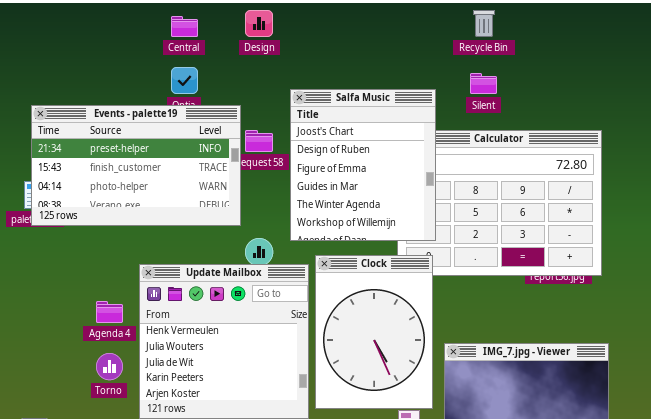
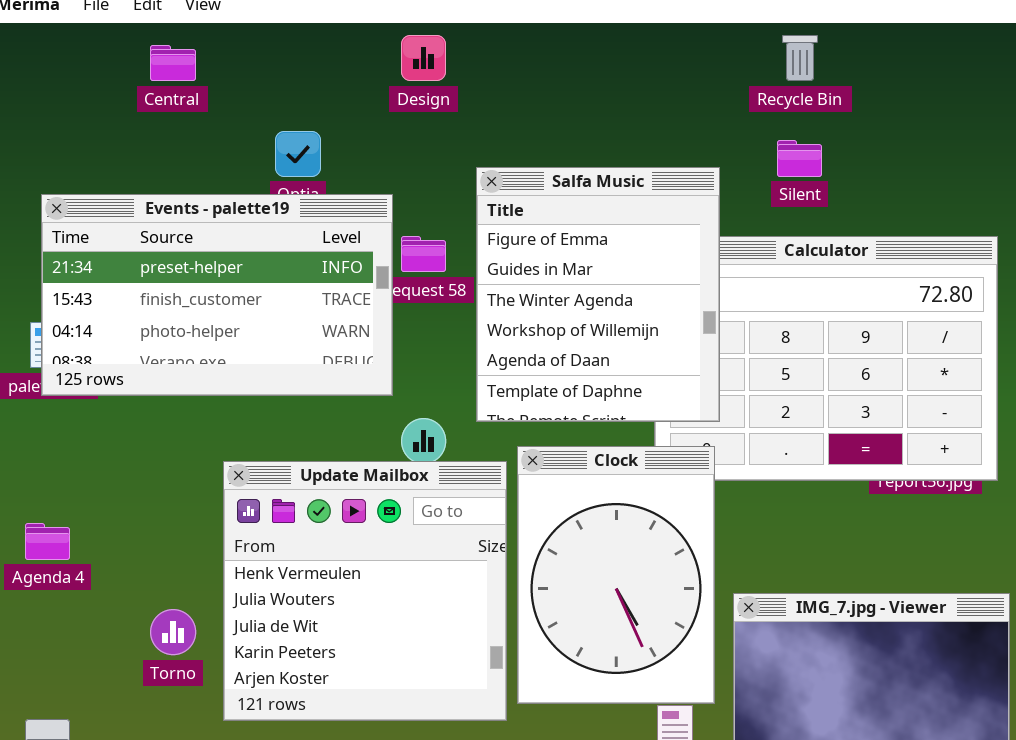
Central: [171,16,198,37] -> [150,45,196,81], moved
Salfa Music: [290,89,436,241] -> [476,167,720,422], scrolled down 2 rows
Agenda 4: [96,301,123,323] -> [25,523,70,560], moved

